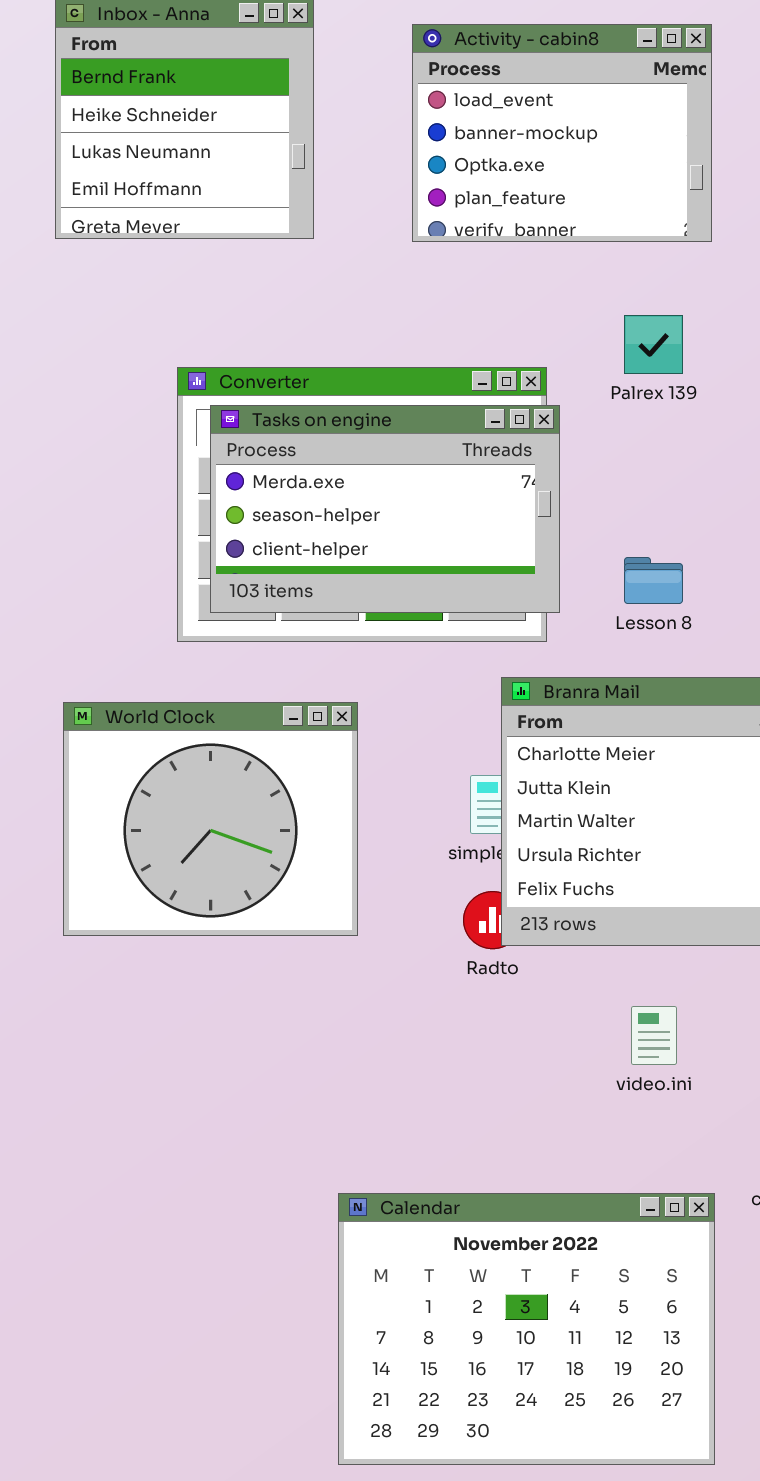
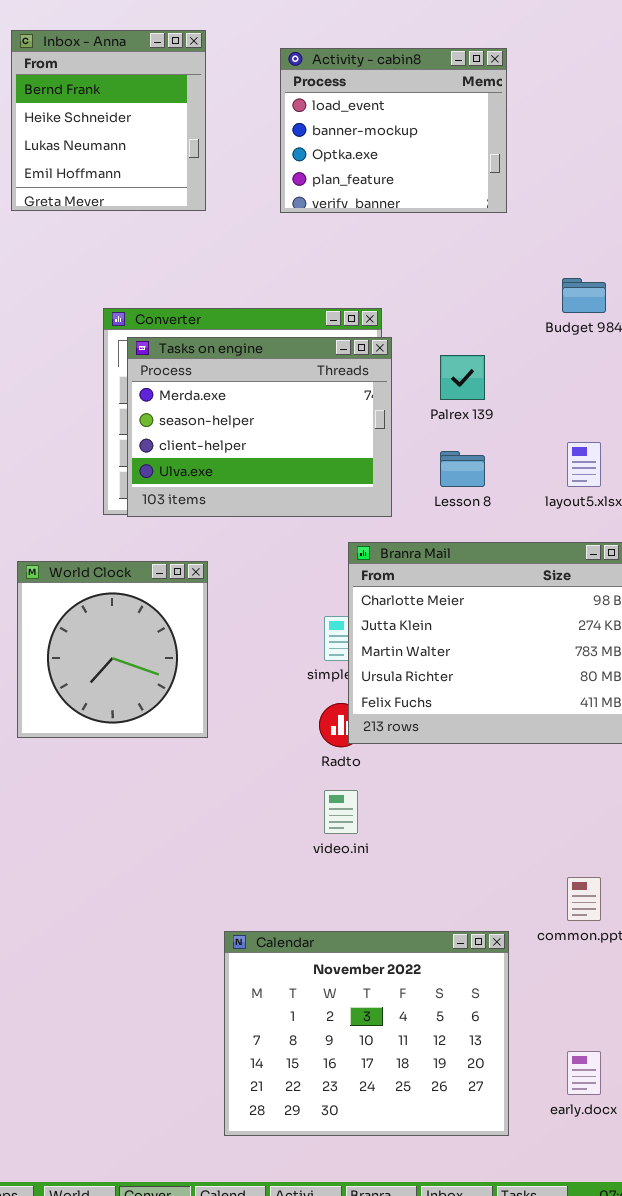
Palrex 139: [624,315,683,374] -> [440,355,485,400], moved
Tasks on engine: [210,405,560,613] -> [127,337,392,517], resized
World Clock: [63,702,358,936] -> [17,561,208,738], resized
video.ini: [631,1006,677,1065] -> [324,790,358,834], moved

